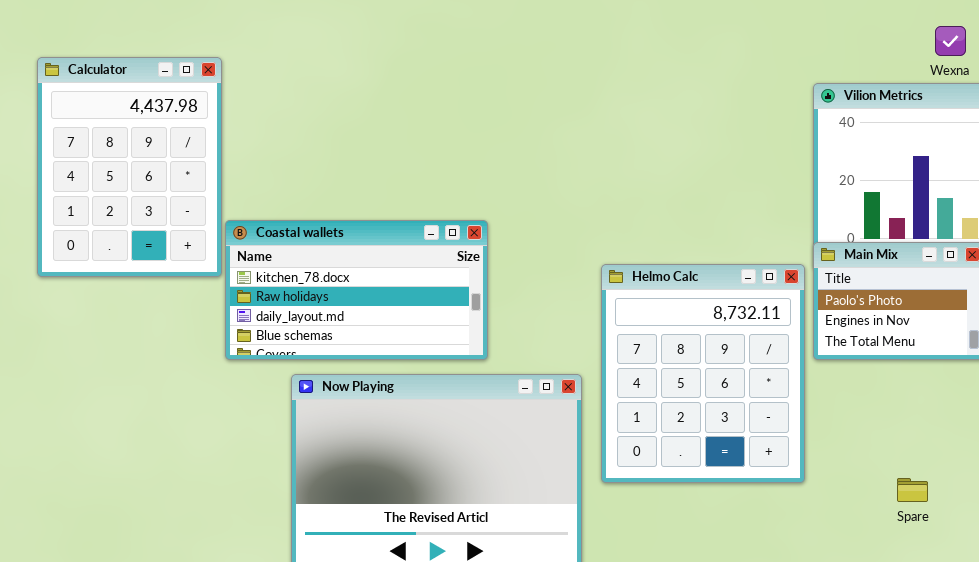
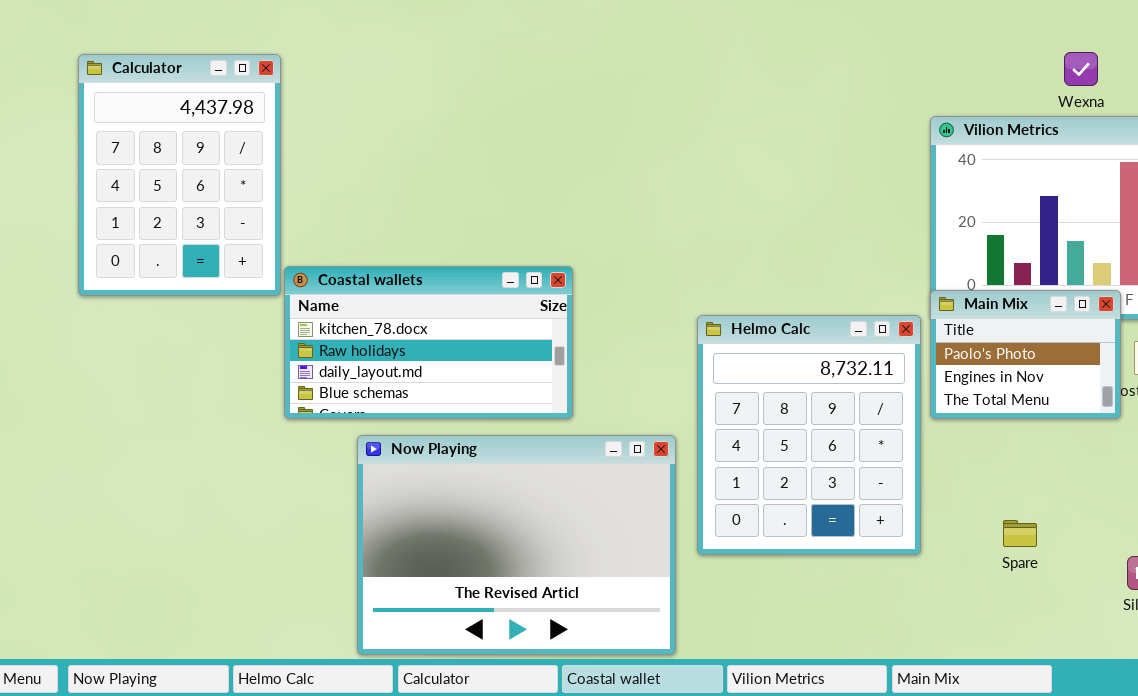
Calculator: [37,57,222,277] -> [78,54,281,296], moved
Spare: [897,478,928,502] -> [1003,520,1037,547], moved

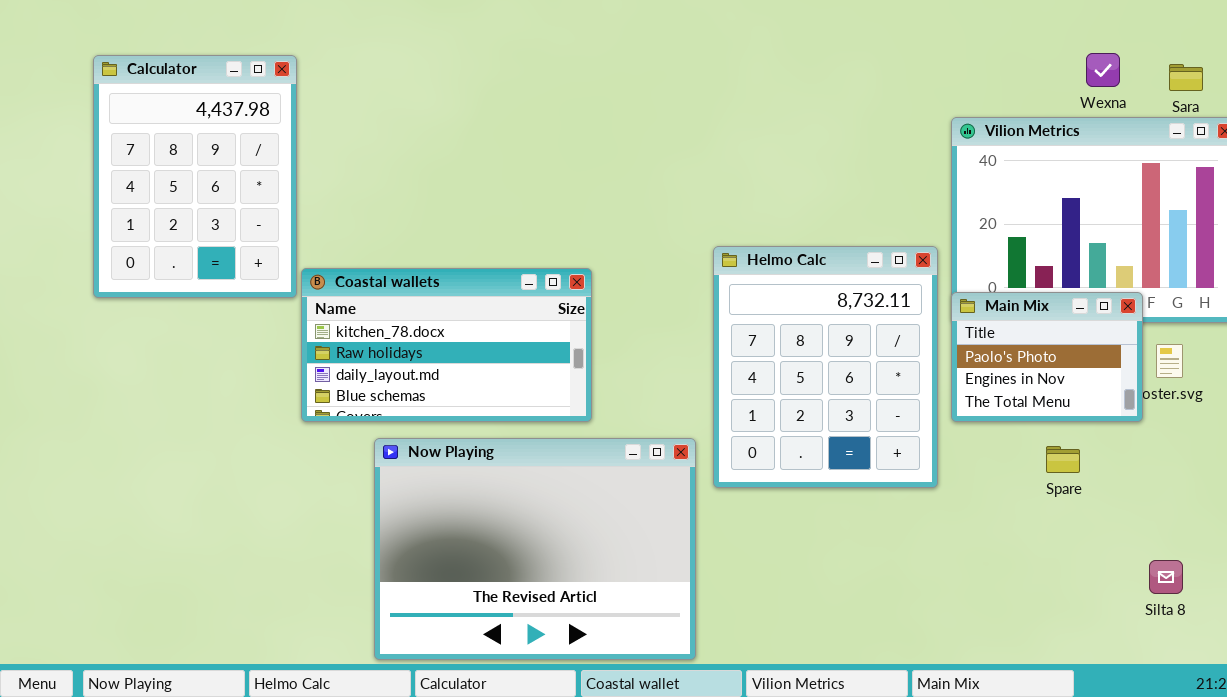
Helmo Calc: [697,315,921,555] -> [713,246,938,488], moved
Spare: [1003,520,1037,547] -> [1046,446,1080,473], moved

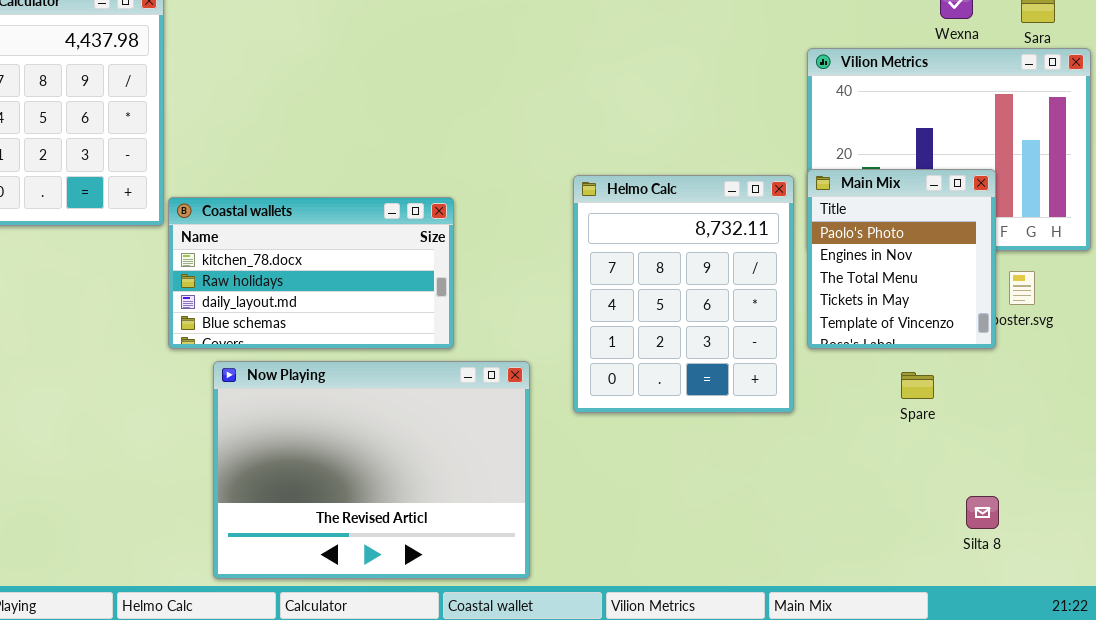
Main Mix: [951,292,1143,422] -> [807,169,996,349], resized
Now Playing: [374,438,696,660] -> [213,361,530,579], moved
Silta 8: [1149,560,1183,594] -> [966,496,999,529], moved

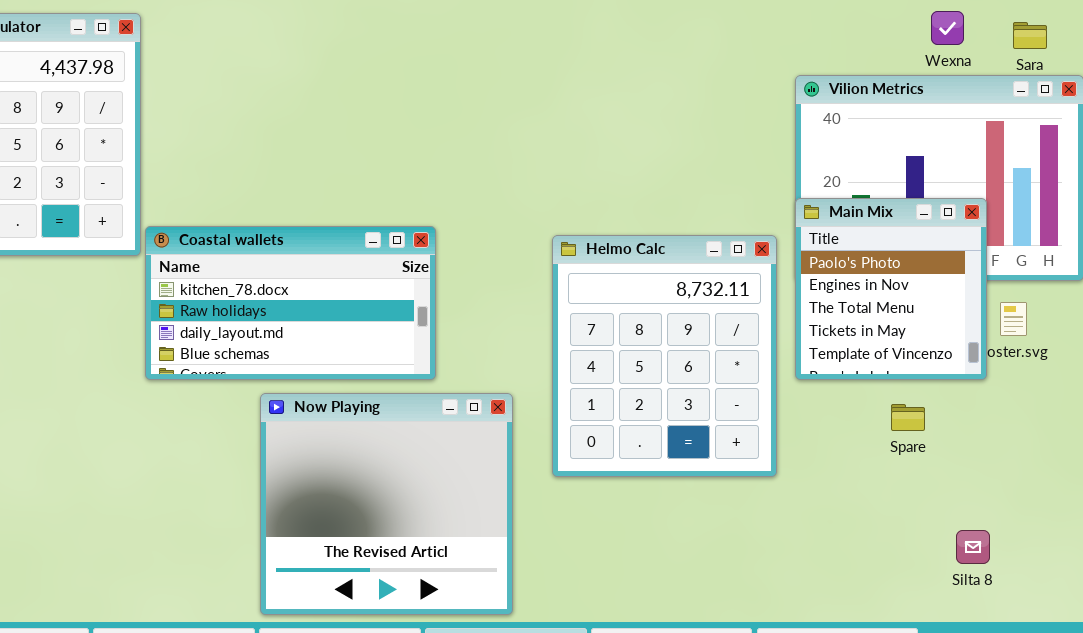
Helmo Calc: [573,175,794,413] -> [552,235,777,477], moved
Now Playing: [213,361,530,579] -> [260,393,513,615], resized

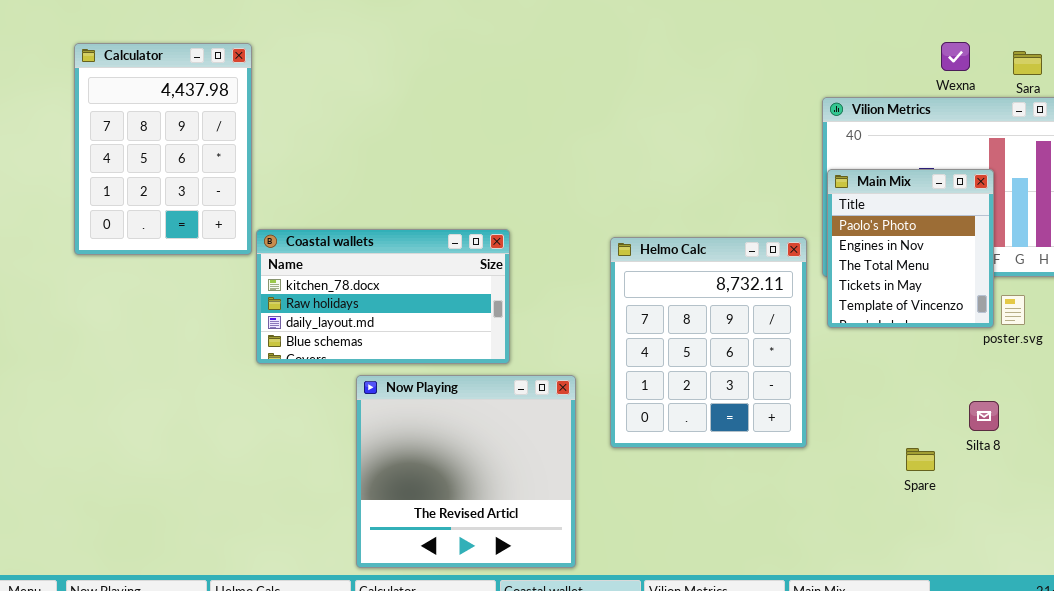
Main Mix: [795,198,987,380] -> [827,169,994,328], moved
Spare: [891,404,925,431] -> [906,448,935,471], moved
Silta 8: [956,530,990,564] -> [969,401,999,431], moved

